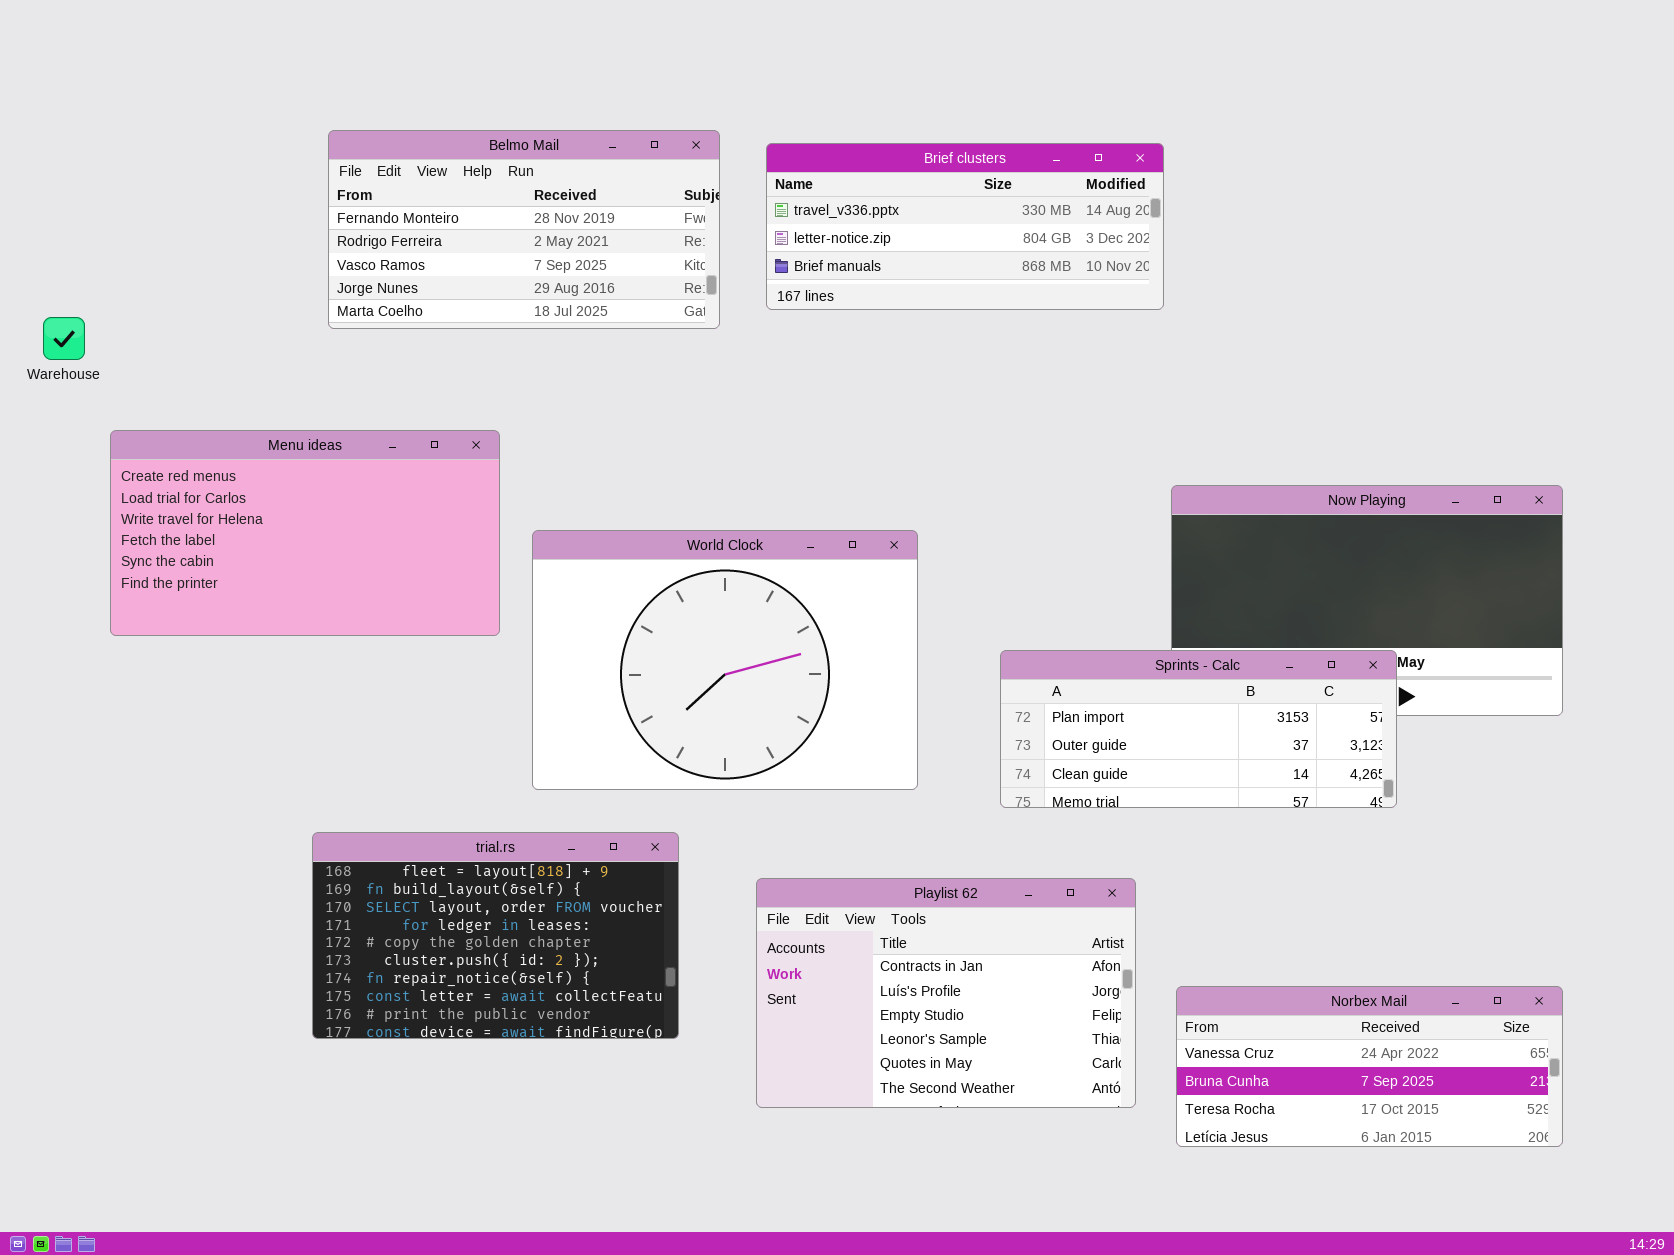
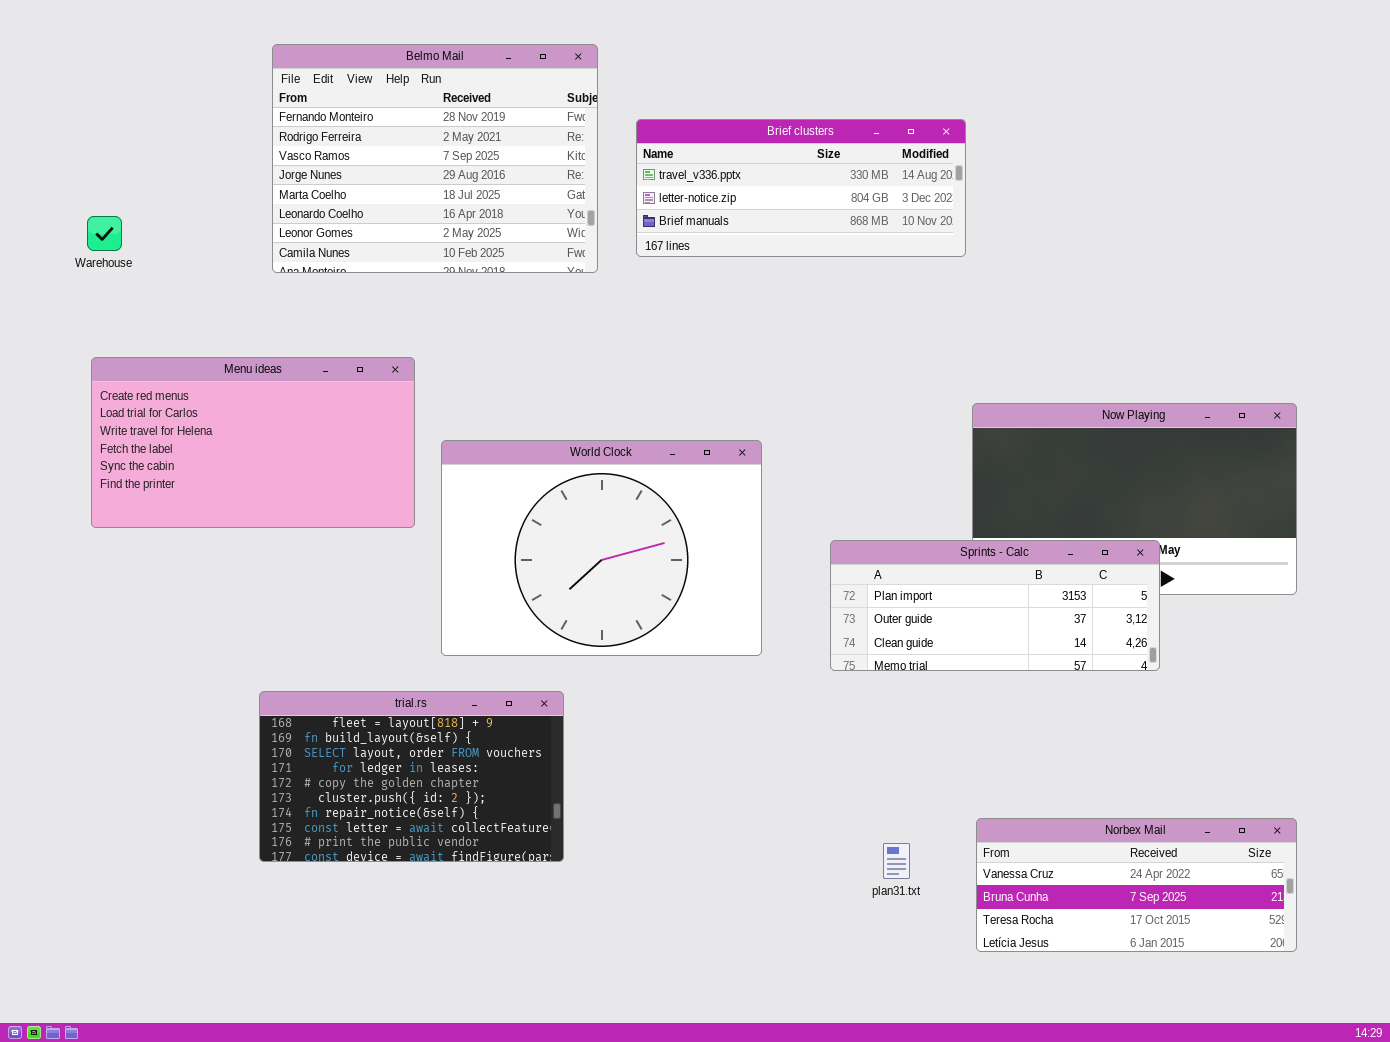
Belmo Mail: [328,130,720,329] -> [272,44,598,273], resized
Warehouse: [43,317,85,360] -> [87,216,122,251], moved
Playlist 62: [756,878,1136,1108] -> none, closed

